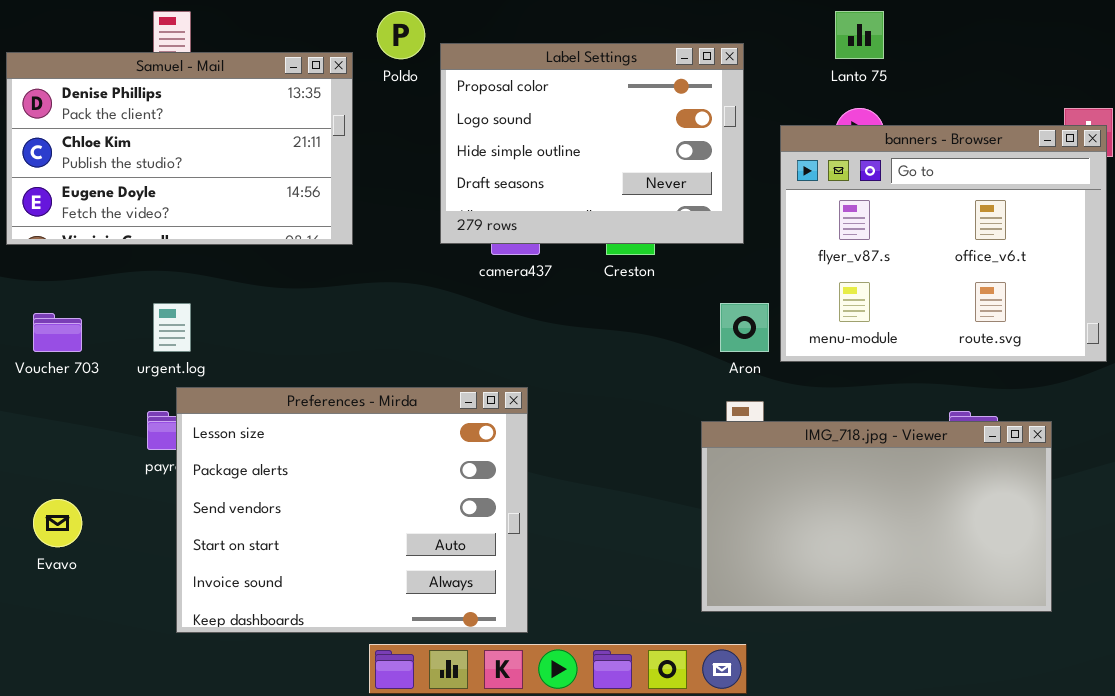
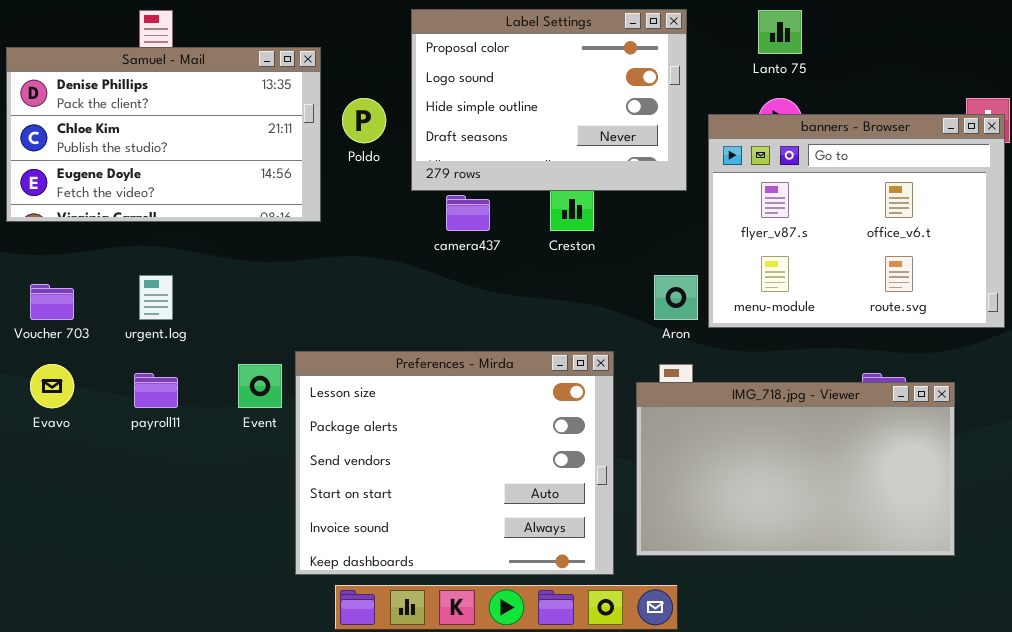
Poldo: [377,11,425,59] -> [342,98,386,143], moved
Label Settings: [440,43,744,244] -> [411,9,687,191], moved
Preferences - Mirda: [176,387,528,633] -> [295,351,614,575], moved
Evavo: [33,499,82,547] -> [30,364,74,408], moved

